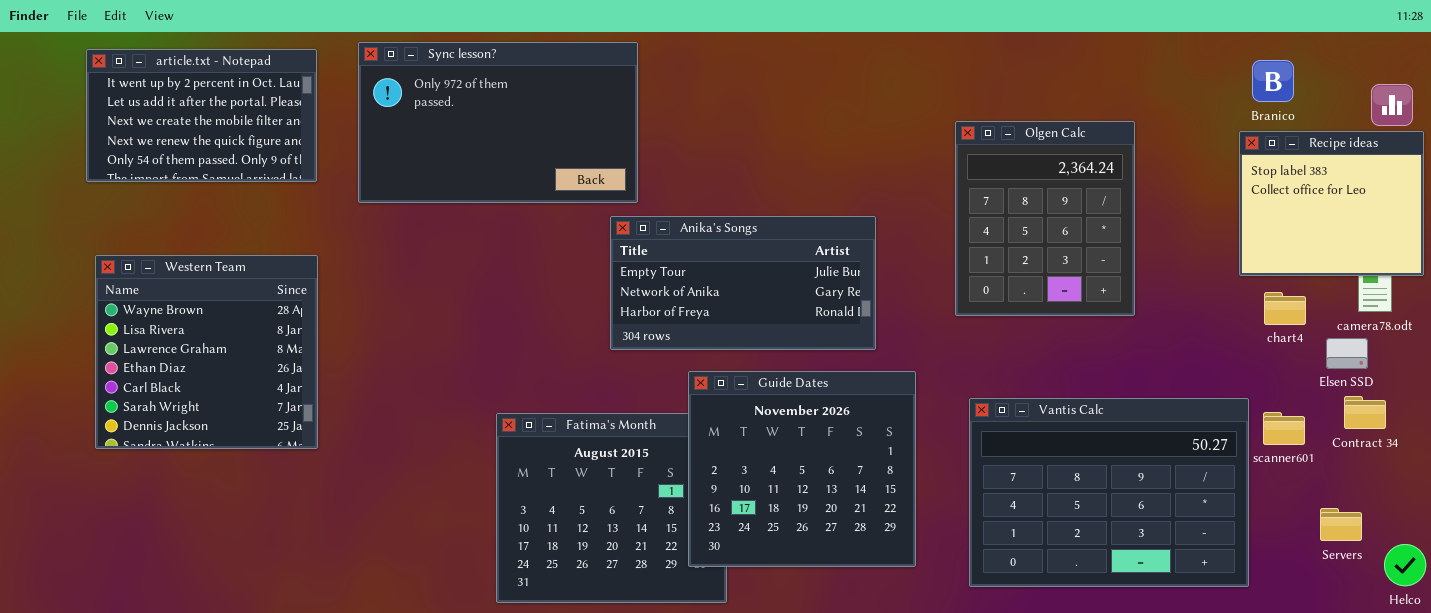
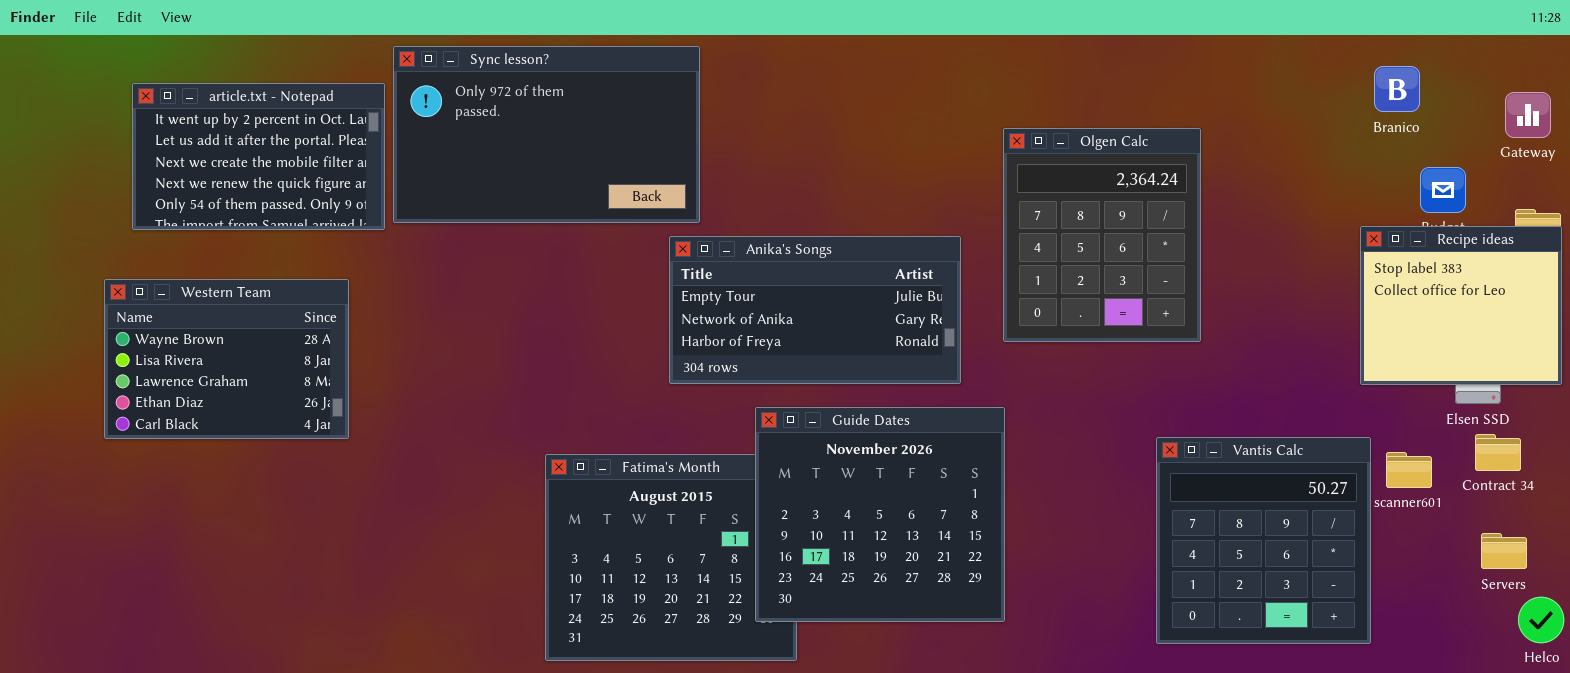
article.txt - Notepad: [86,49,317,182] -> [132,83,385,230], moved
Olgen Calc: [955,121,1135,316] -> [1003,128,1201,342], moved
Recipe ideas: [1239,131,1424,276] -> [1360,226,1562,385], moved
Western Team: [95,255,318,449] -> [104,279,349,439], resized
Vantis Calc: [969,398,1249,587] -> [1156,437,1371,644], resized
Servers: [1320,508,1362,541] -> [1481,533,1527,569], moved

